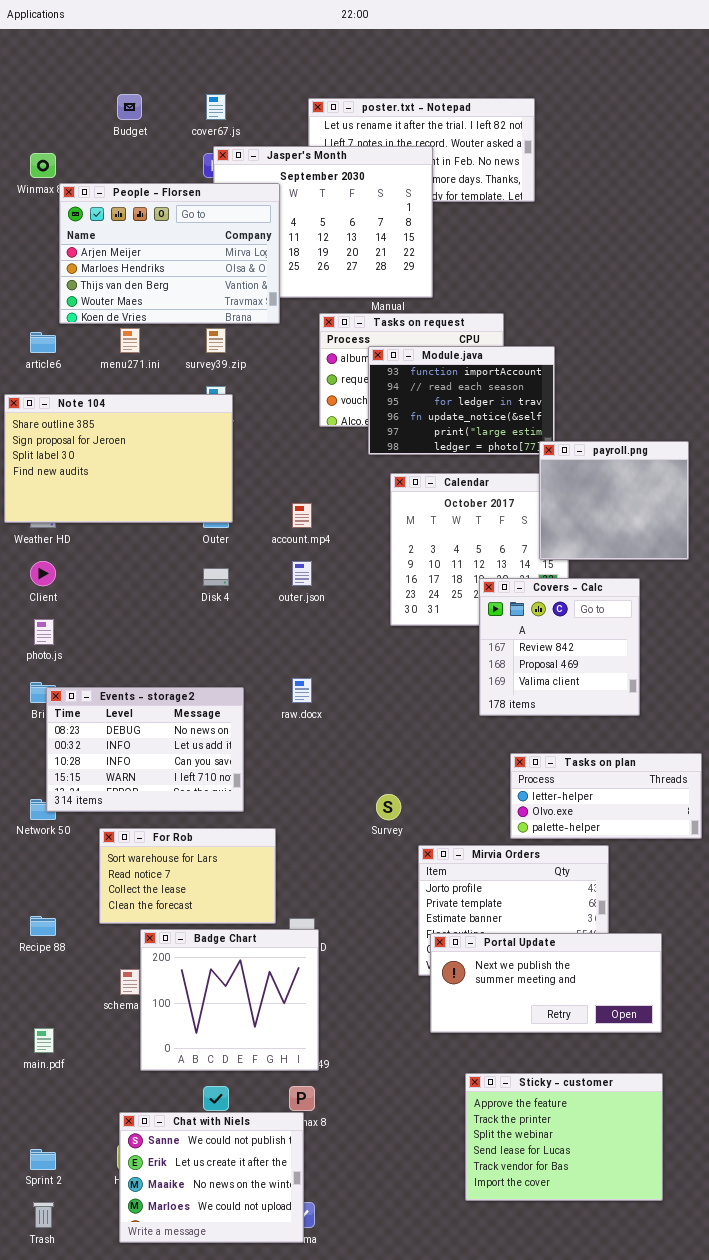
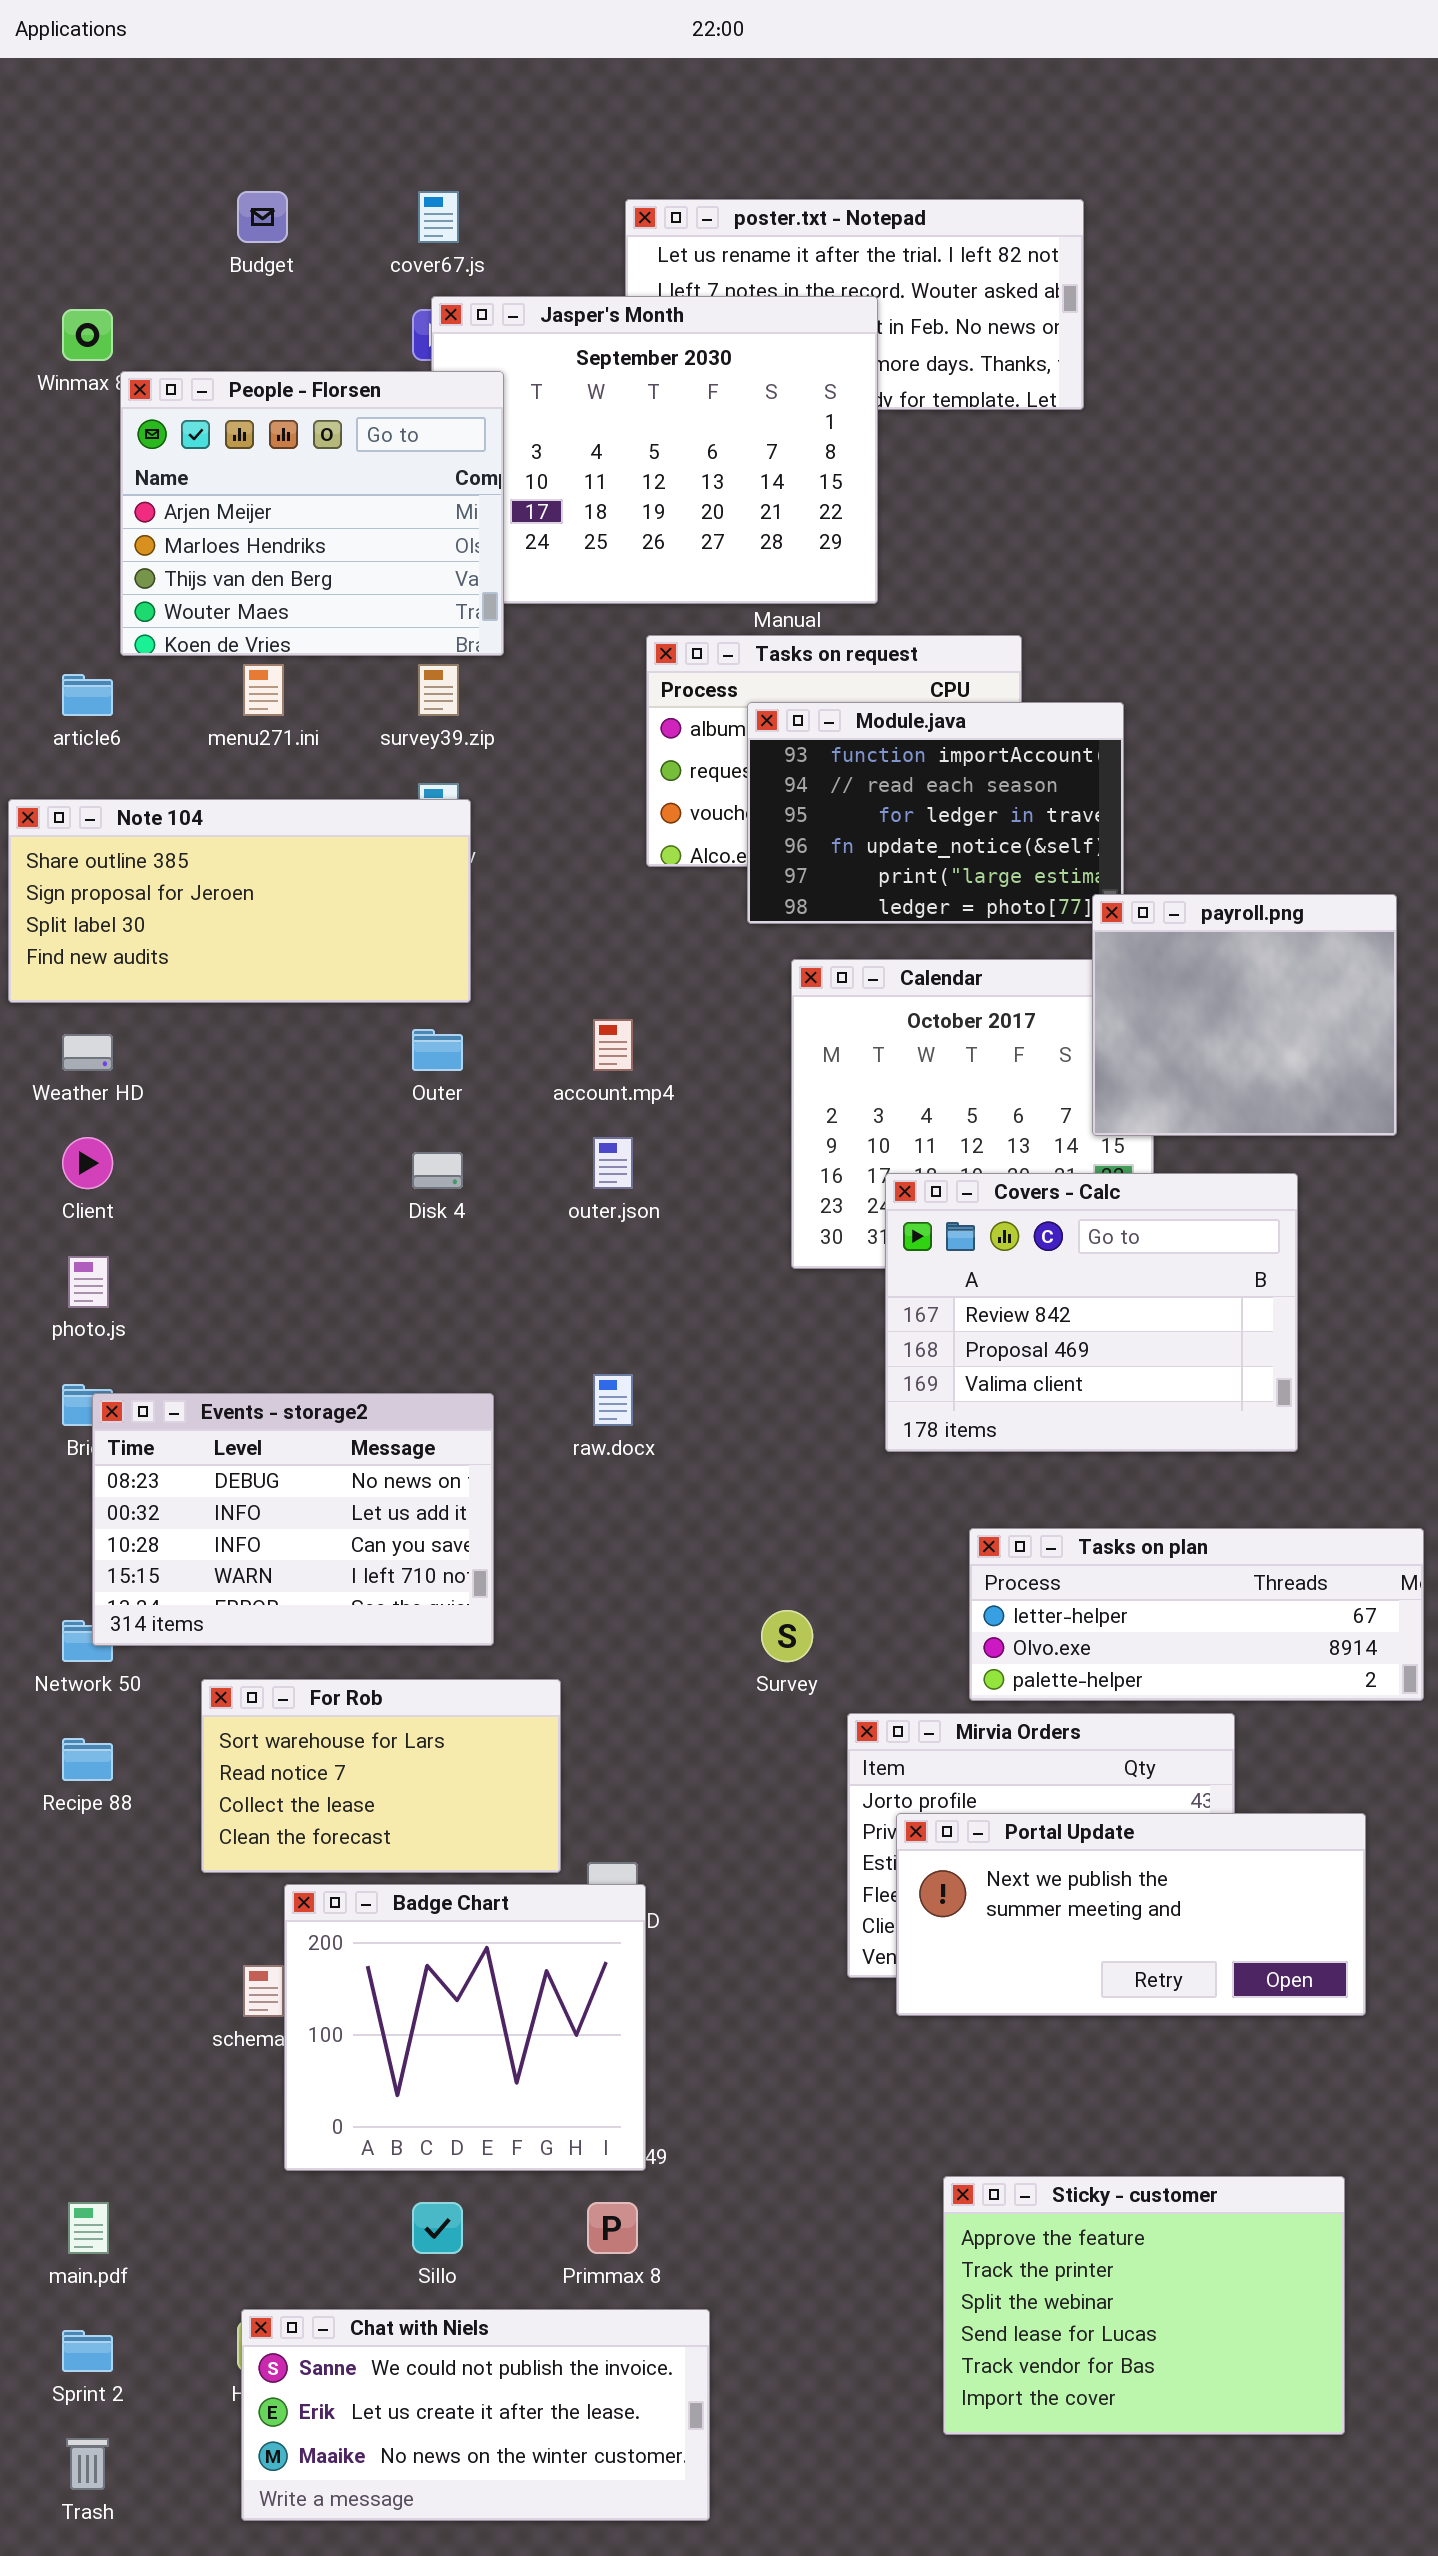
People - Florsen: [59,183,280,324] -> [120,371,504,656], resized
Note 104: [4,394,233,523] -> [8,799,471,1003], resized
Covers - Calc: [479,578,640,716] -> [885,1173,1298,1452], resized
Tasks on plan: [510,753,702,839] -> [969,1528,1424,1701], resized
Recipe 88: [30,916,56,936] -> [62,1738,113,1781], moved
Portal Update: [430,933,662,1033] -> [896,1813,1366,2016], moved
main.pdf: [34,1028,54,1053] -> [68,2202,109,2254], moved
Chat with Niels: [119,1112,304,1243] -> [241,2309,710,2521], resized

